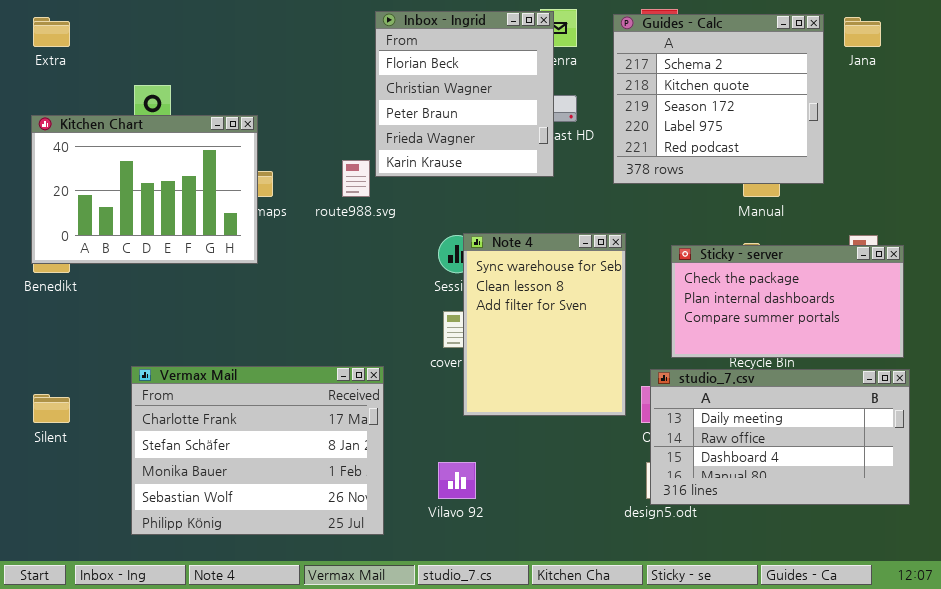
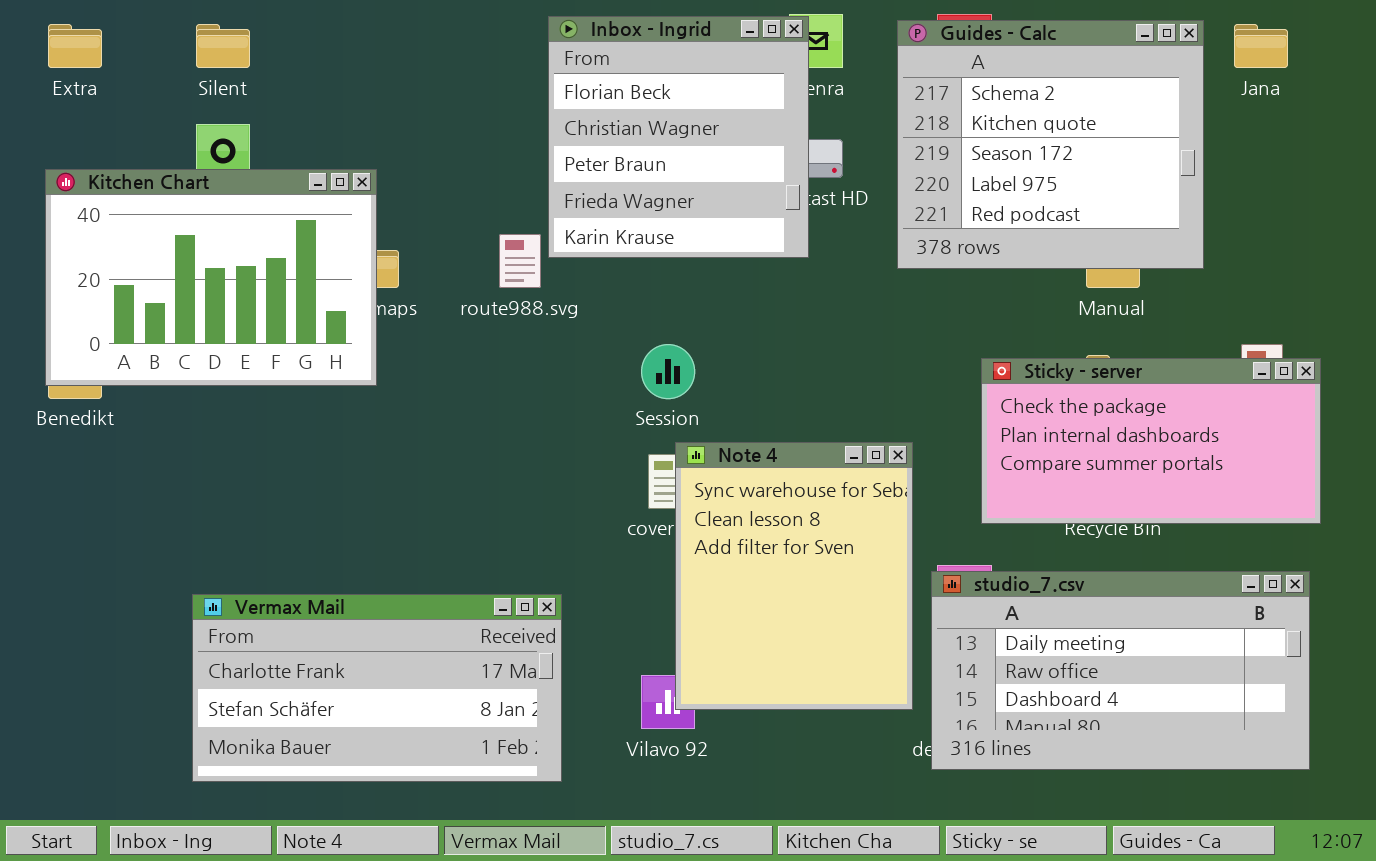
Note 4: [463,233,626,416] -> [675,442,913,710], moved
Vermax Mail: [131,366,384,535] -> [192,594,562,782], resized
studio_7.csv: [650,369,910,505] -> [931,571,1310,770], moved
Silent: [33,394,70,423] -> [196,24,250,68], moved

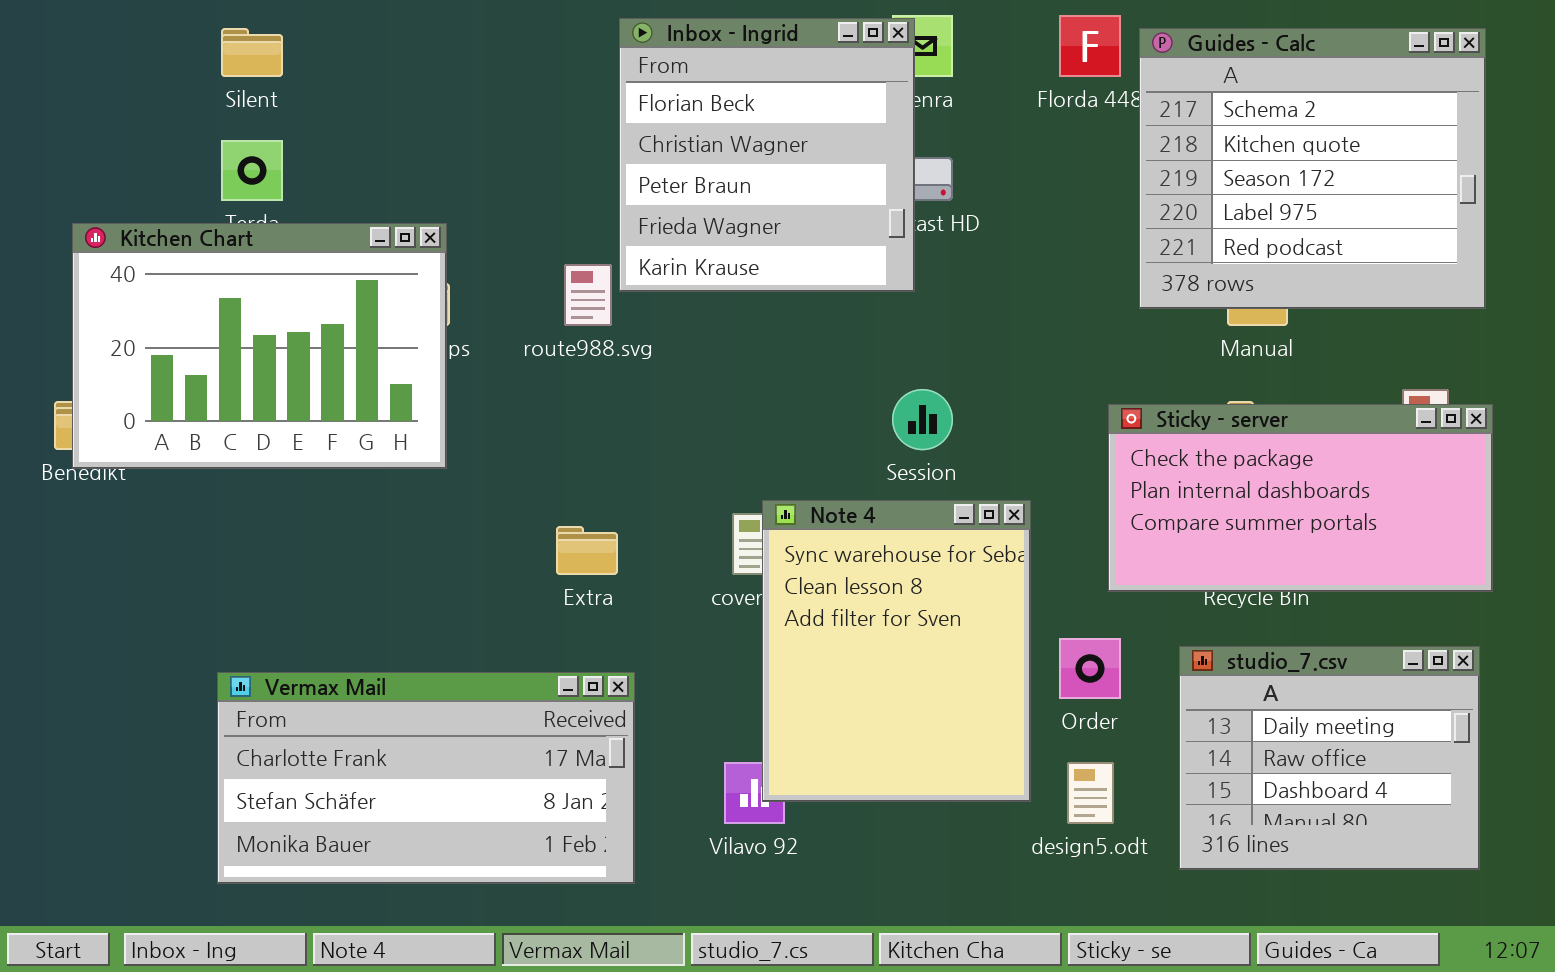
Guides - Calc: [897,20,1204,269] -> [1139,28,1486,309], moved
Extra: [48,24,102,68] -> [556,526,618,575], moved
Kitchen Chart: [45,169,377,386] -> [72,223,447,469], moved
Session: [641,344,695,399] -> [892,389,953,450], moved
studio_7.csv: [931,571,1310,770] -> [1179,646,1480,870], resized

